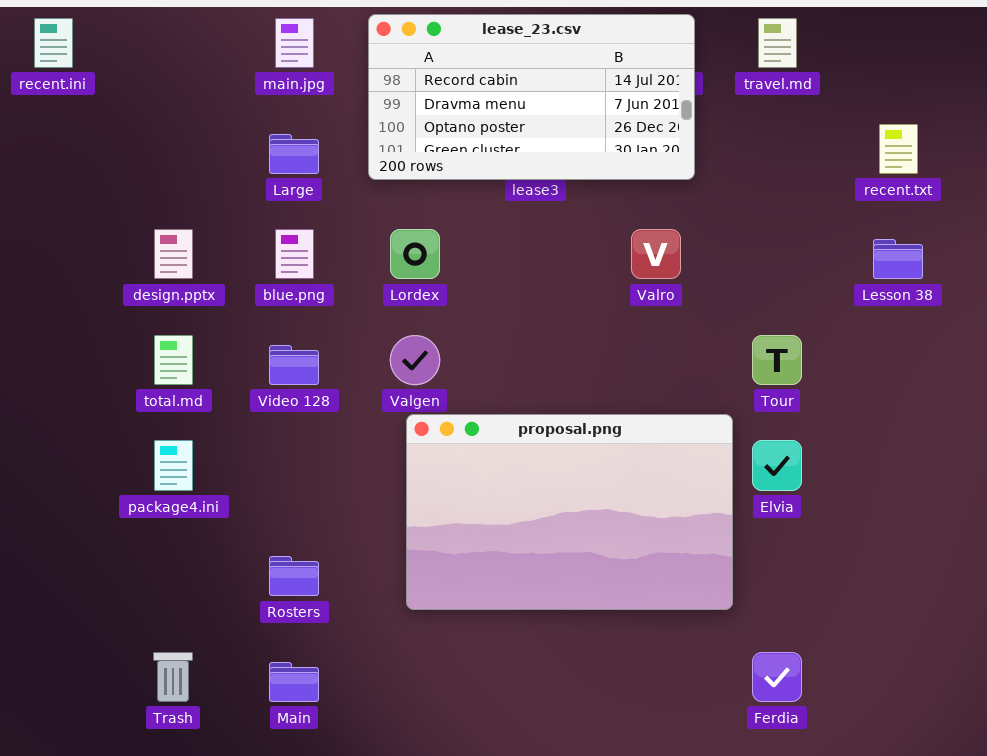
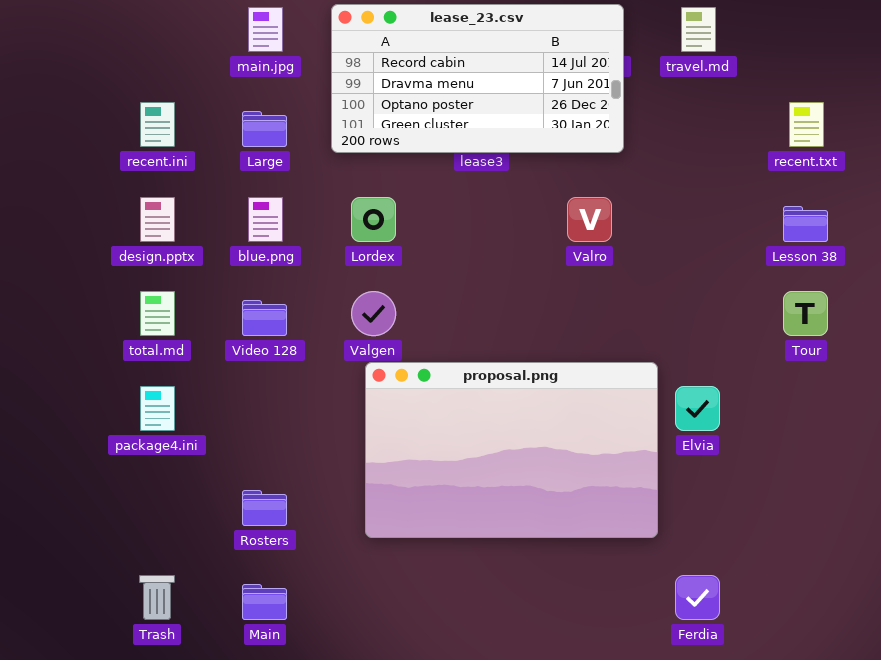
recent.ini: [34,18,73,68] -> [140,102,175,147], moved
Tour: [752,335,802,385] -> [783,291,828,336], moved

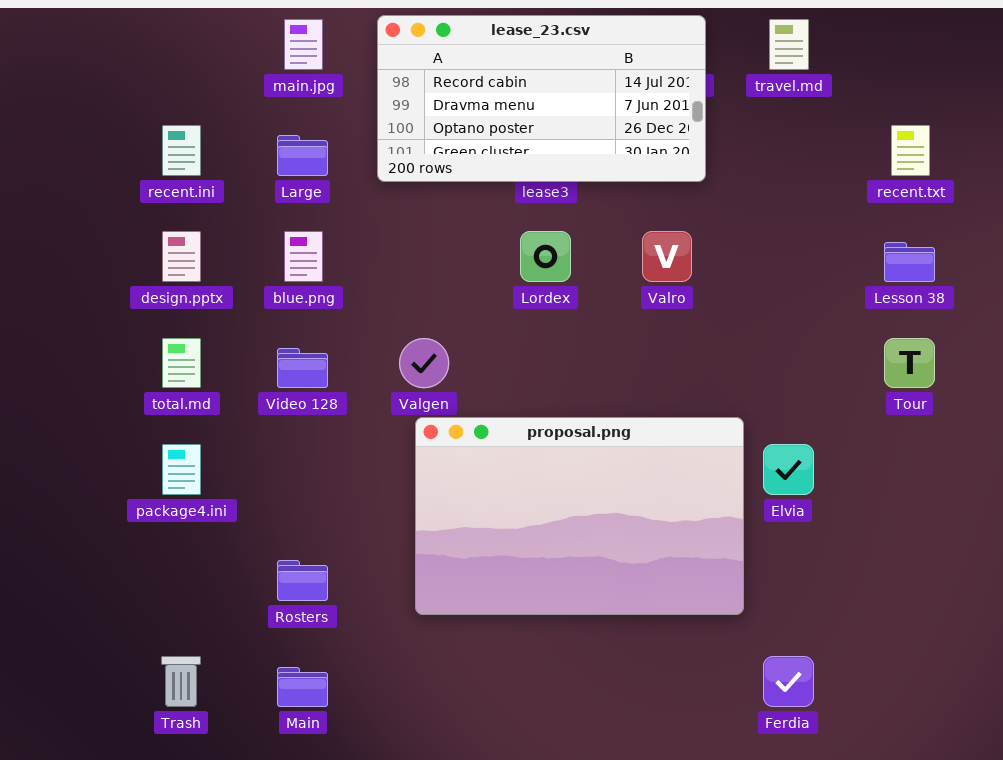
Lordex: [351,197,396,242] -> [520,231,571,282], moved

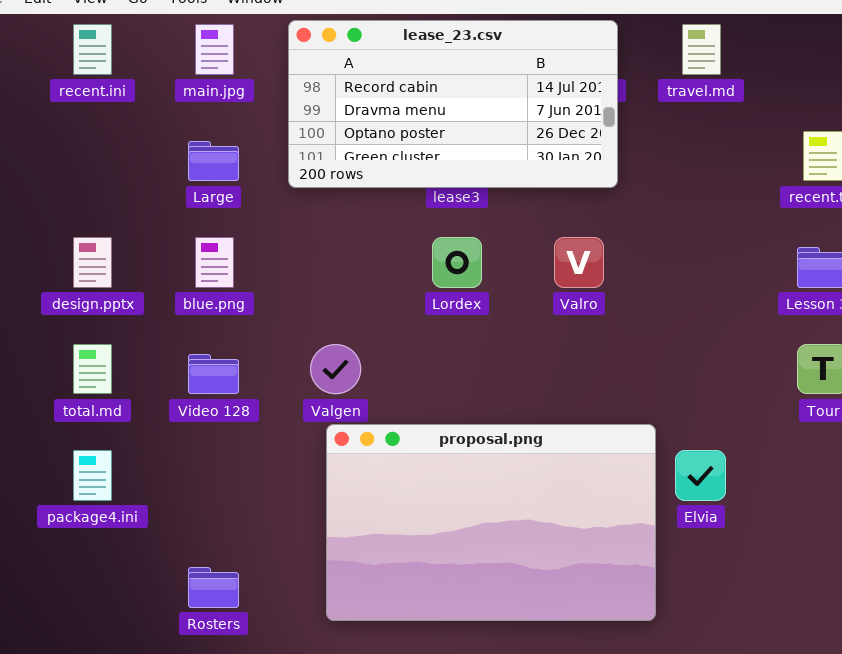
recent.ini: [162,125,201,176] -> [73,24,112,75], moved

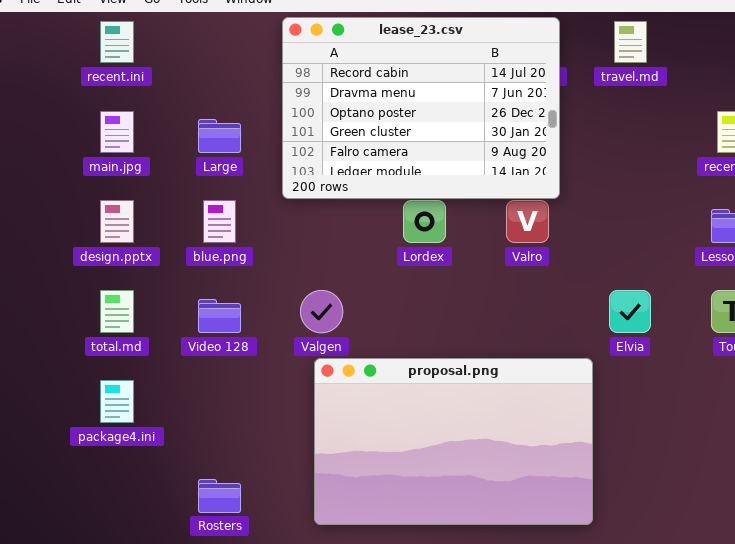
lease_23.csv: [288,20,618,188] -> [282,17,560,199], resized
main.jpg: [195,24,234,75] -> [100,111,134,153], moved
Elvia: [675,450,726,501] -> [609,290,651,333], moved

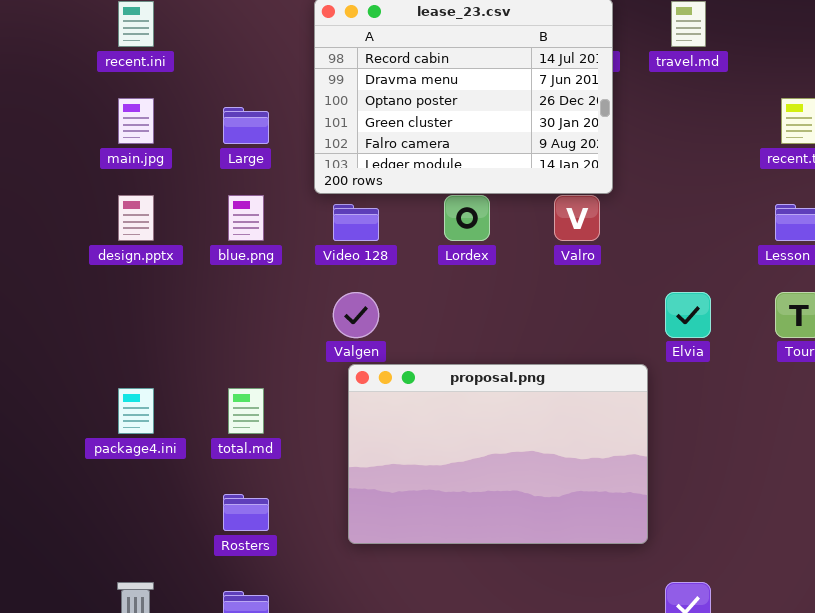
total.md: [100,290,134,333] -> [228,388,264,434], moved
Video 128: [198,299,241,333] -> [333,204,379,241], moved

